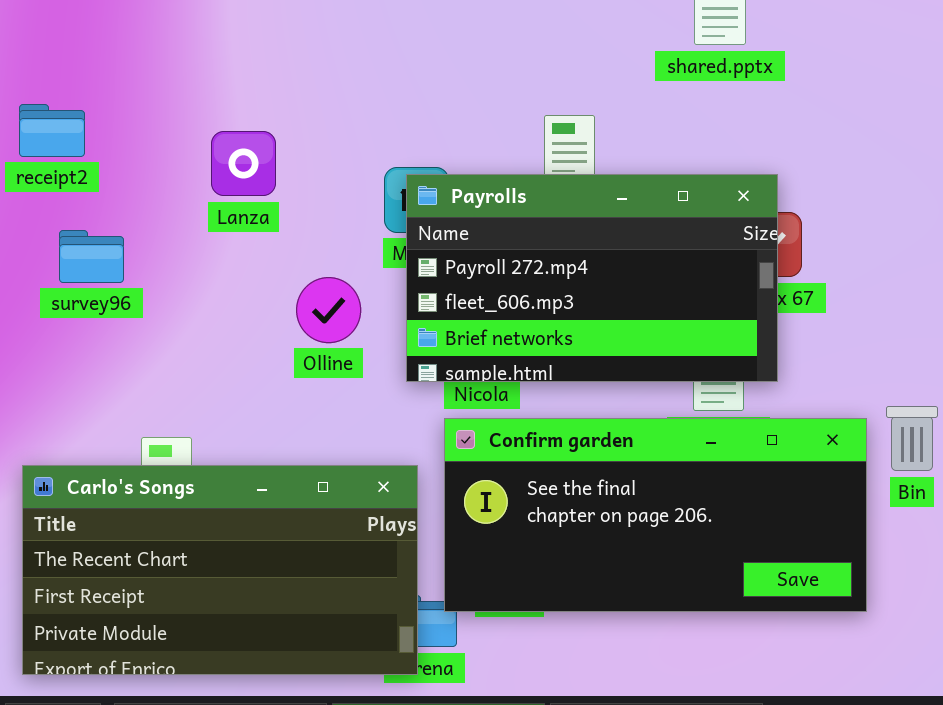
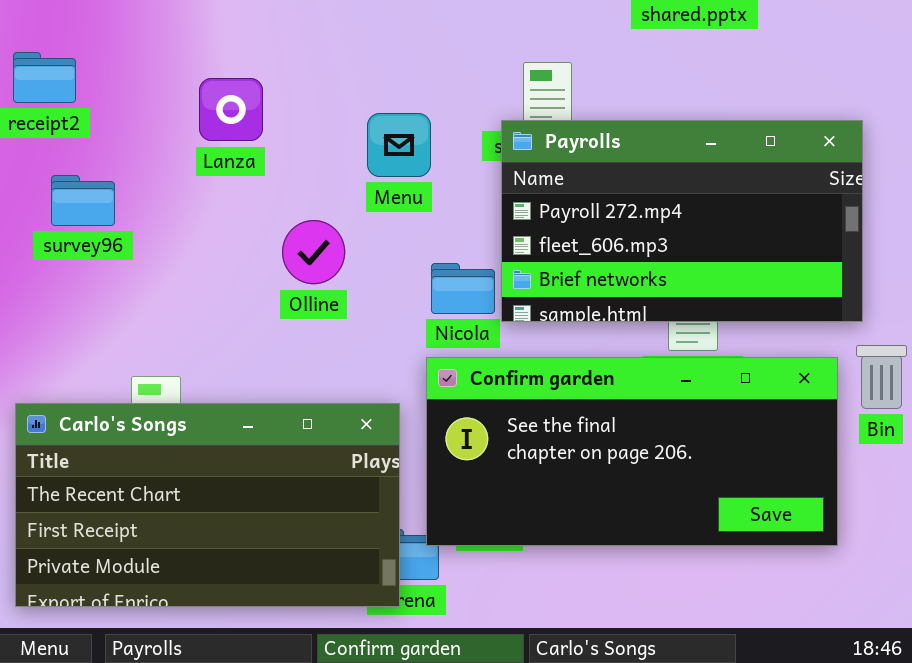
Payrolls: [406,174,778,382] -> [501,120,863,322], moved

